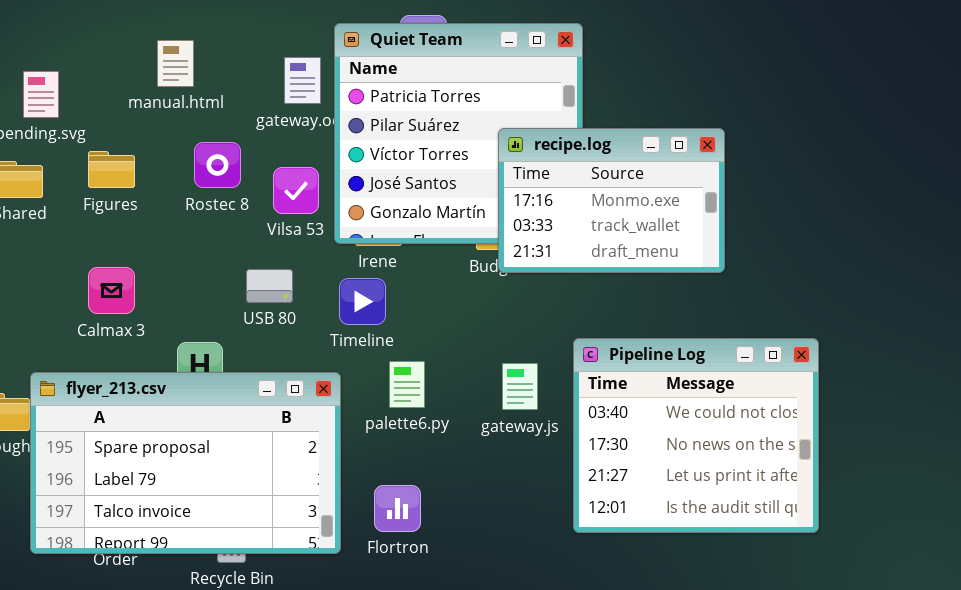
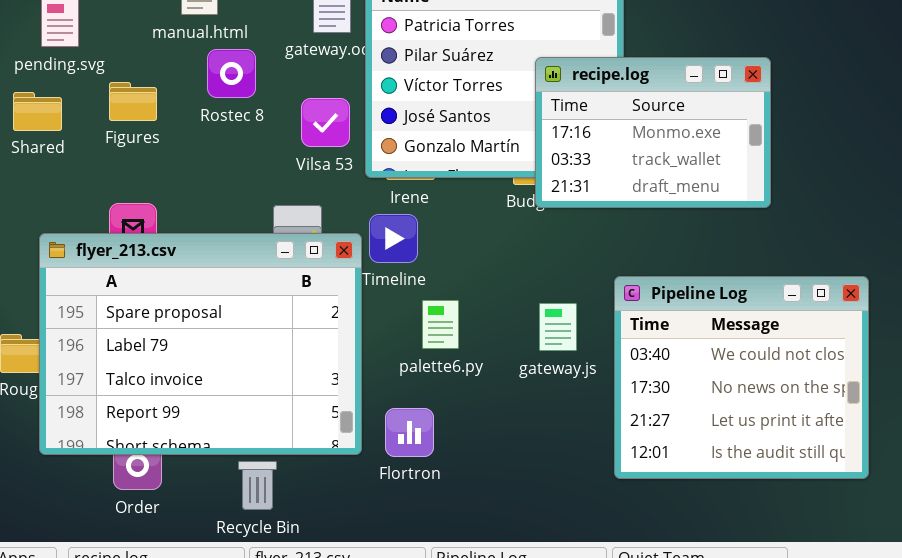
Rostec 8: [194,142,241,188] -> [207,49,256,98], moved
flyer_213.csv: [30,372,341,554] -> [39,233,362,455], moved, resized
Flortron: [374,485,421,532] -> [385,408,434,457], moved

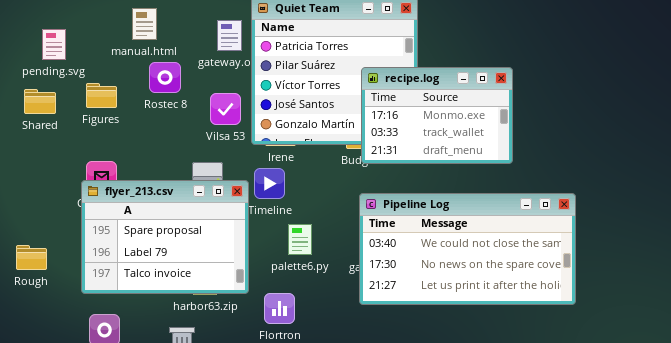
flyer_213.csv: [39,233,362,455] -> [81,180,249,294], resized
Pipeline Log: [614,276,869,479] -> [359,193,576,305], moved, resized

